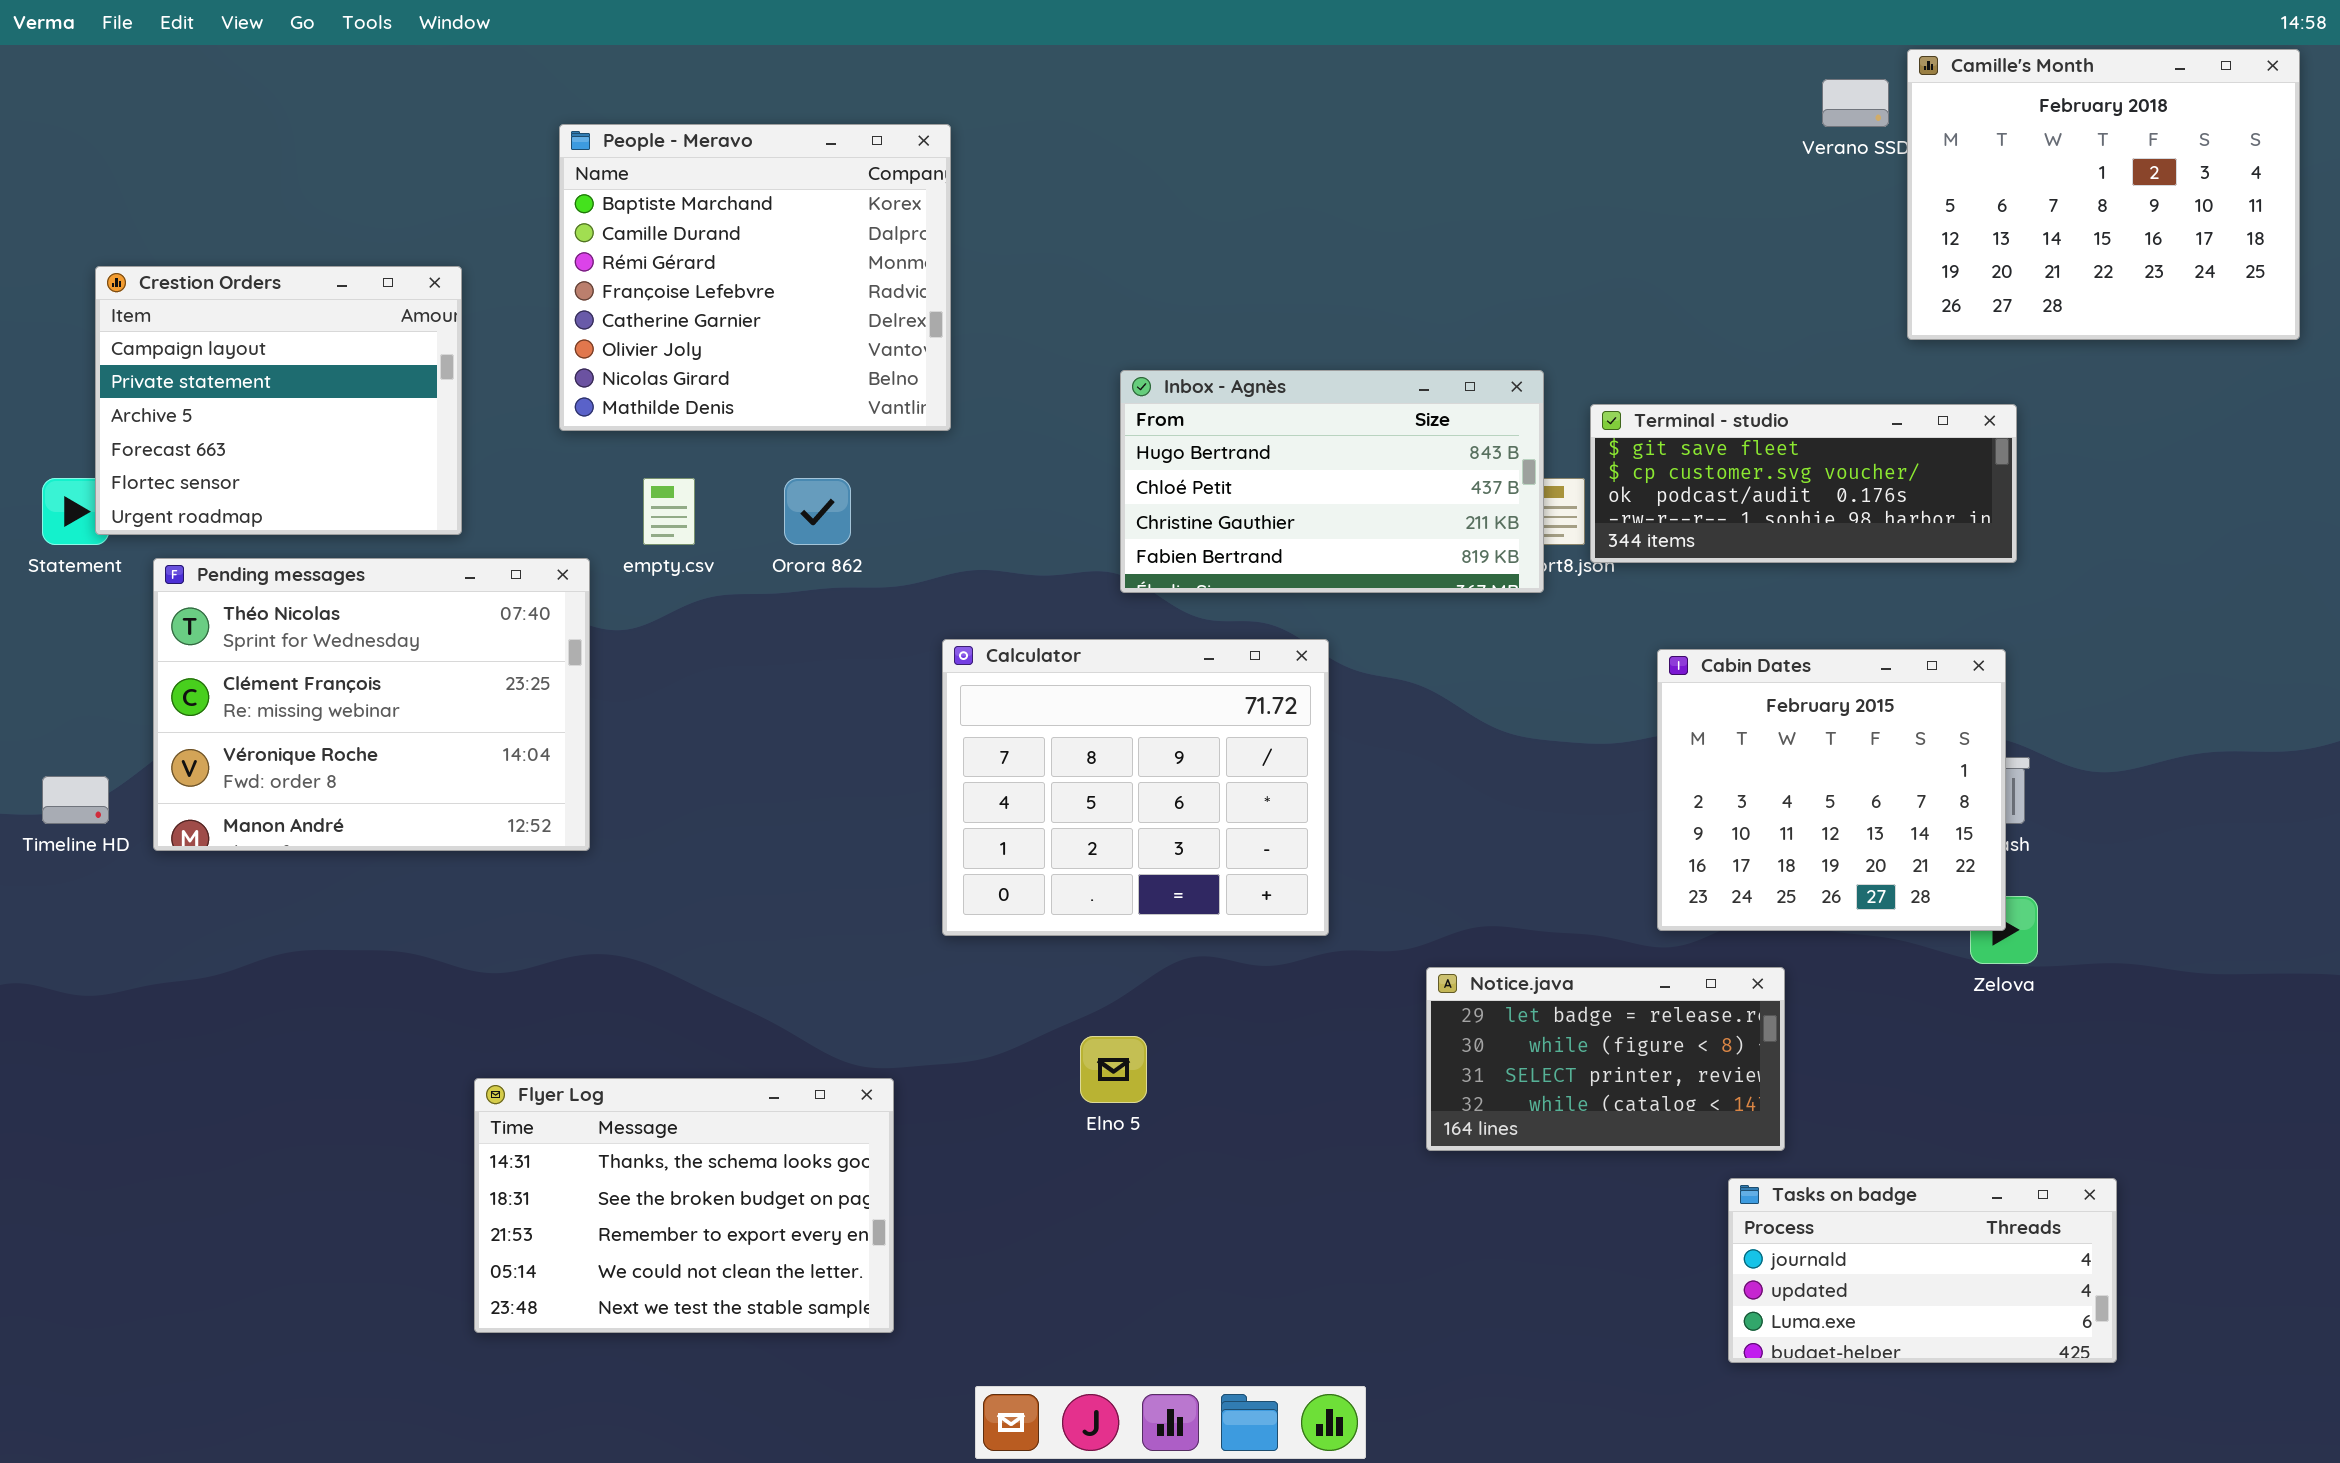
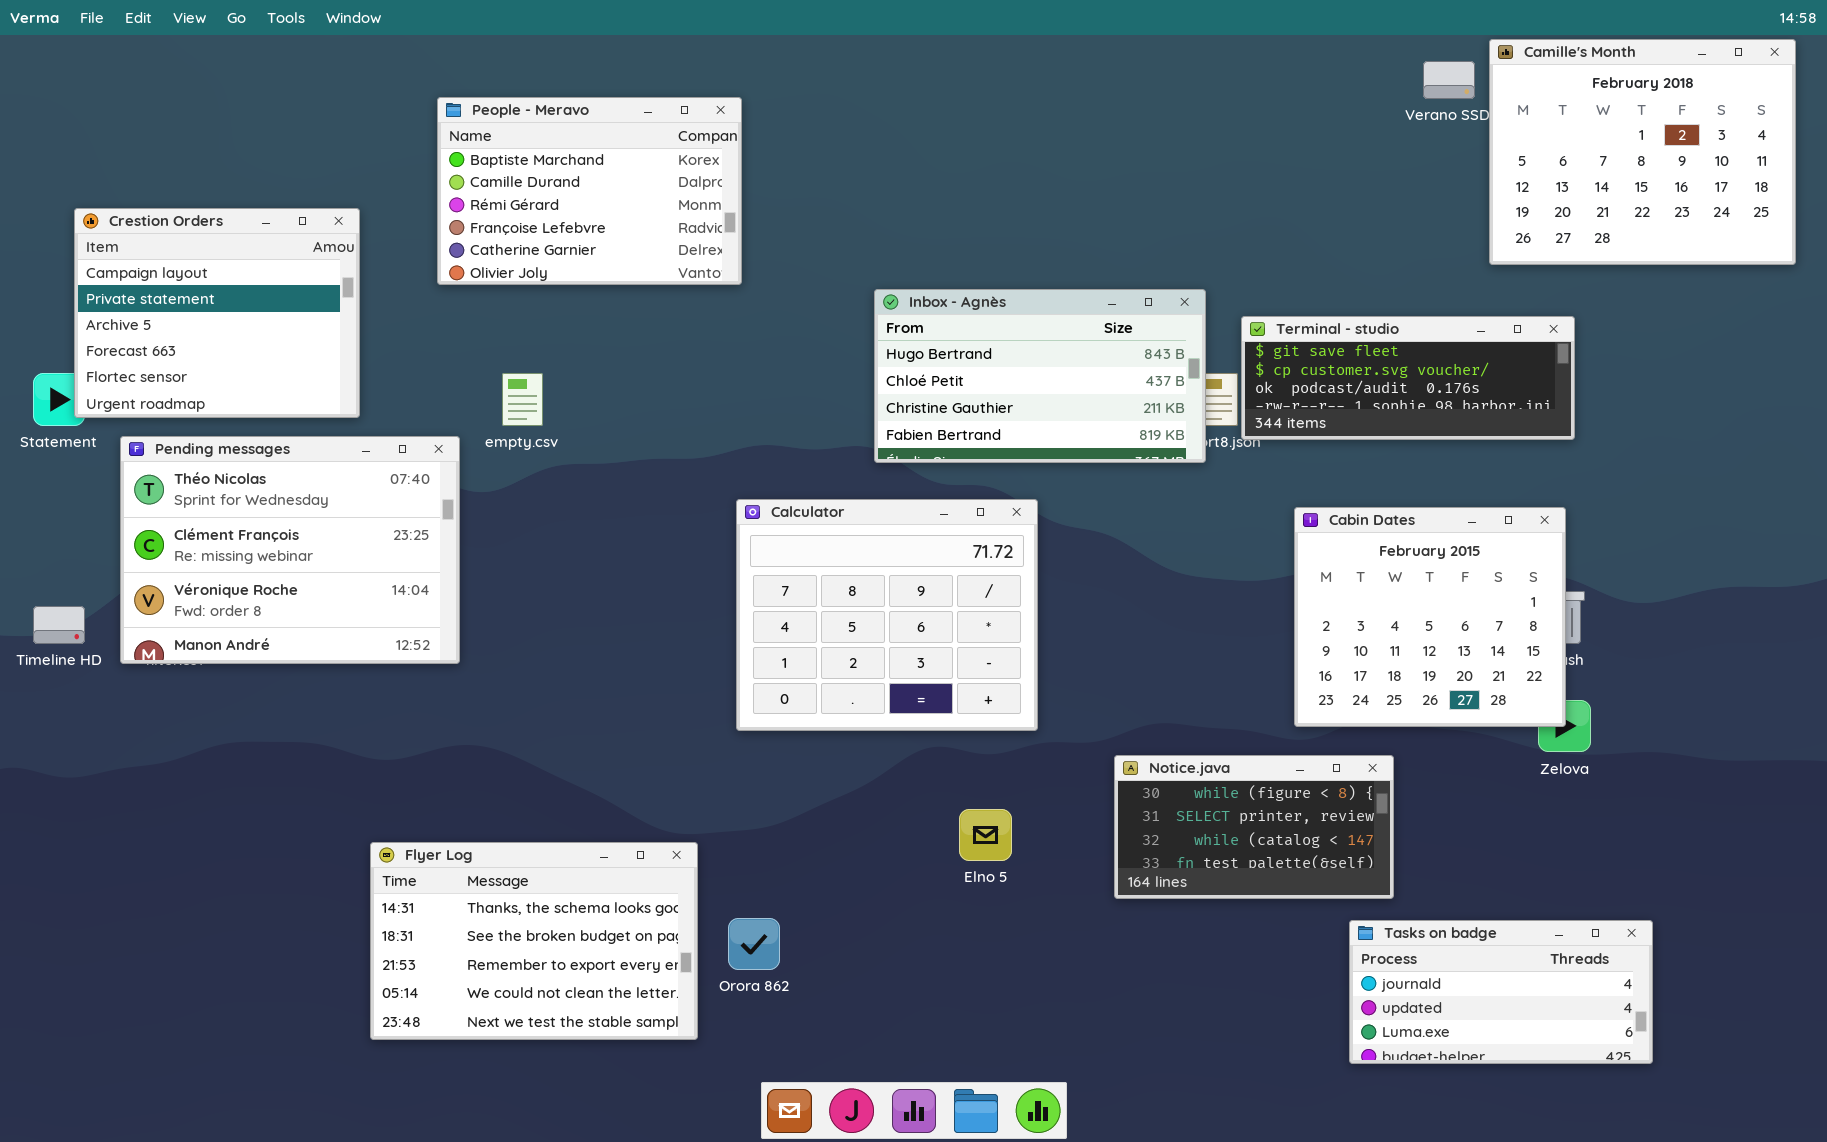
People - Meravo: [559,124,951,431] -> [437,97,742,285], resized
Orora 862: [784,478,851,545] -> [728,918,780,970], moved
Notice.java: [1426,967,1785,1151] -> [1114,755,1394,899], scrolled down 1 row
Elno 5: [1080,1036,1147,1103] -> [959,809,1012,861], moved

